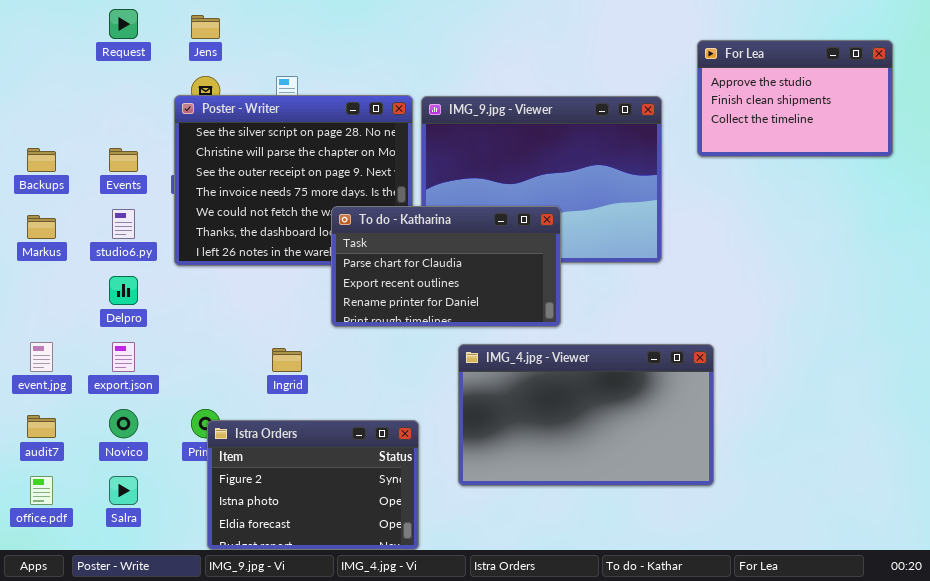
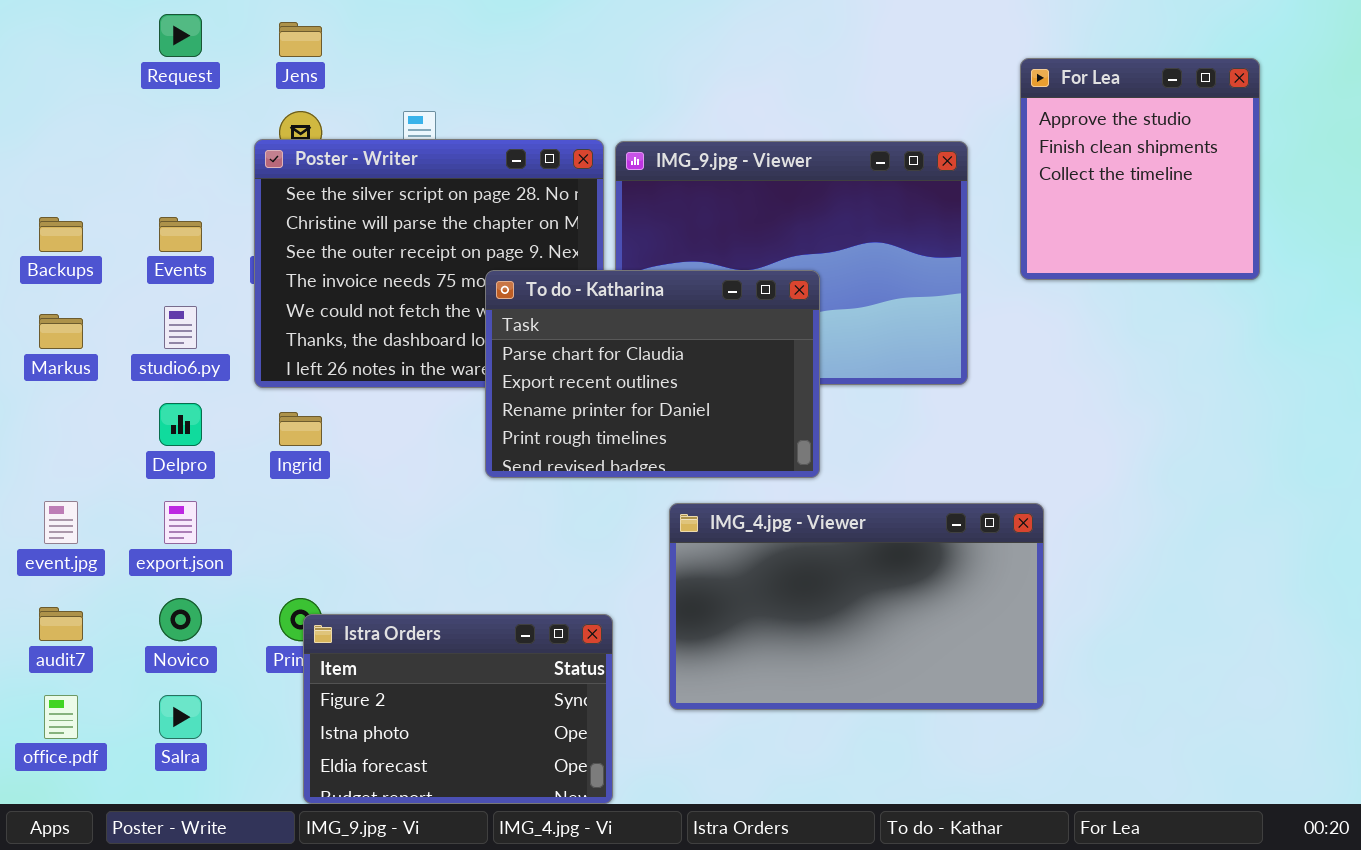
For Lea: [697,40,893,157] -> [1020,58,1260,280], resized
To do - Katharina: [331,206,561,327] -> [485,270,820,478], resized
Ingrid: [272,348,302,372] -> [279,412,322,446], moved

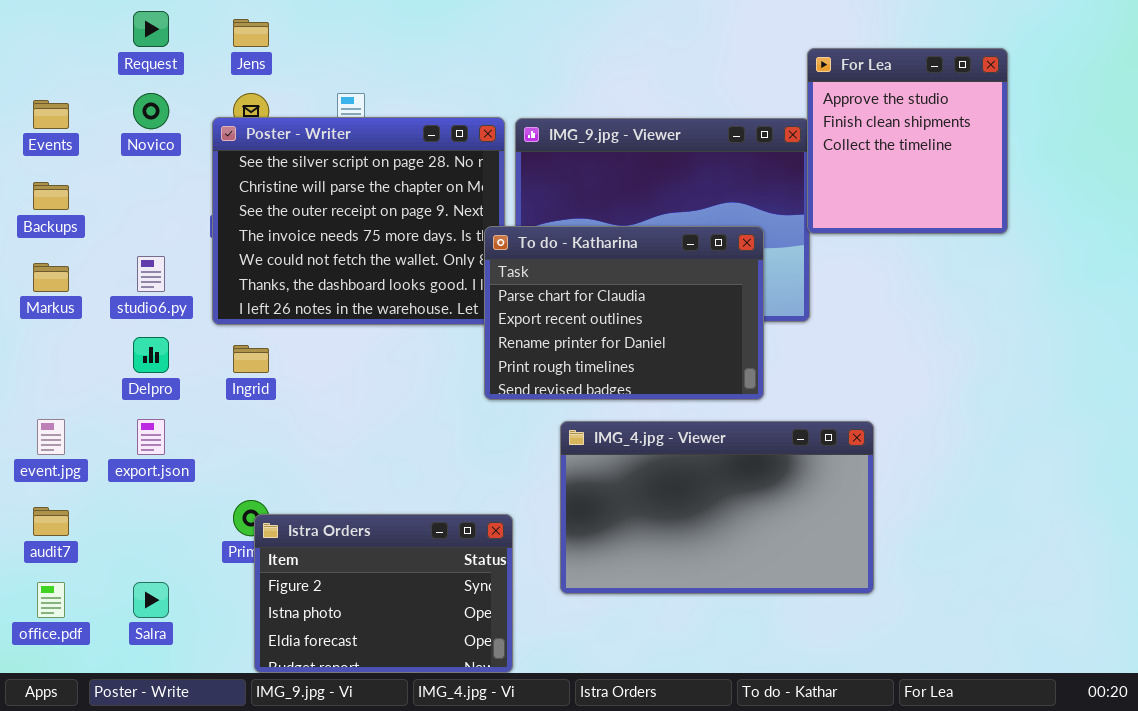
For Lea: [1020,58,1260,280] -> [807,48,1008,234], moved
Events: [159,217,202,252] -> [33,100,69,129], moved
To do - Katharina: [485,270,820,478] -> [484,226,764,400], moved
Novico: [159,598,202,641] -> [133,93,169,129], moved

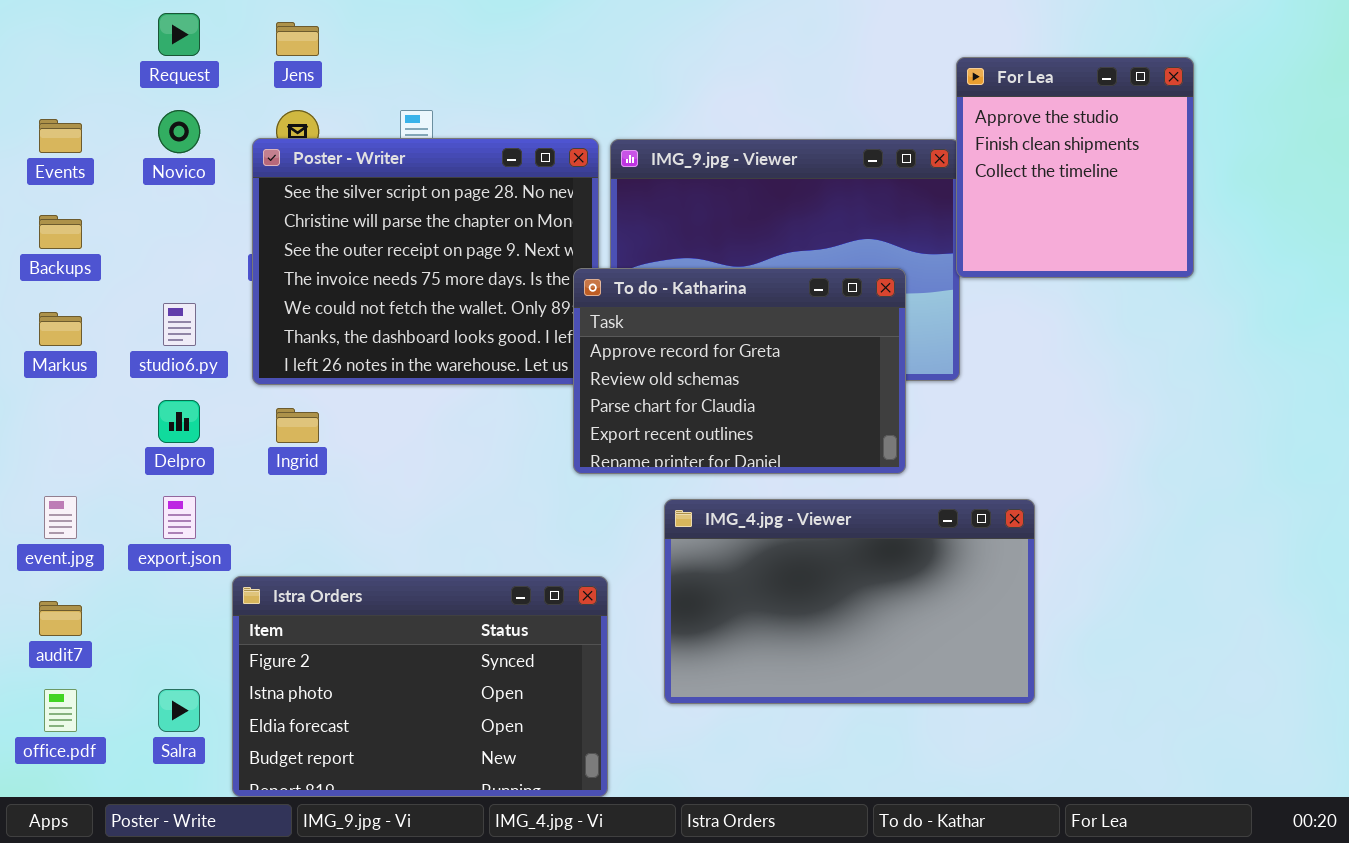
To do - Katharina: [484,226,764,400] -> [573,268,906,474], scrolled up 2 rows
Istra Orders: [254,514,513,673] -> [232,576,608,797], resized

